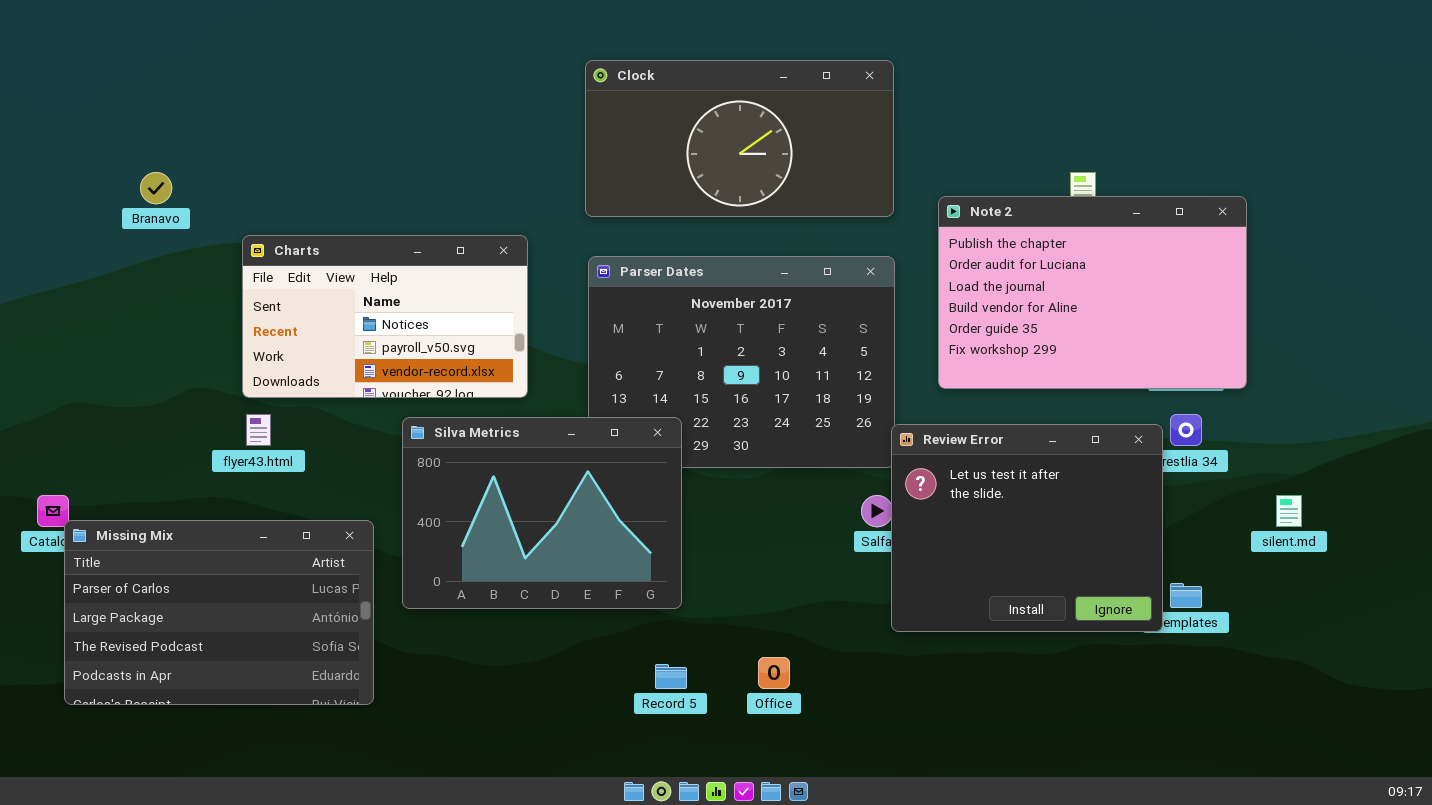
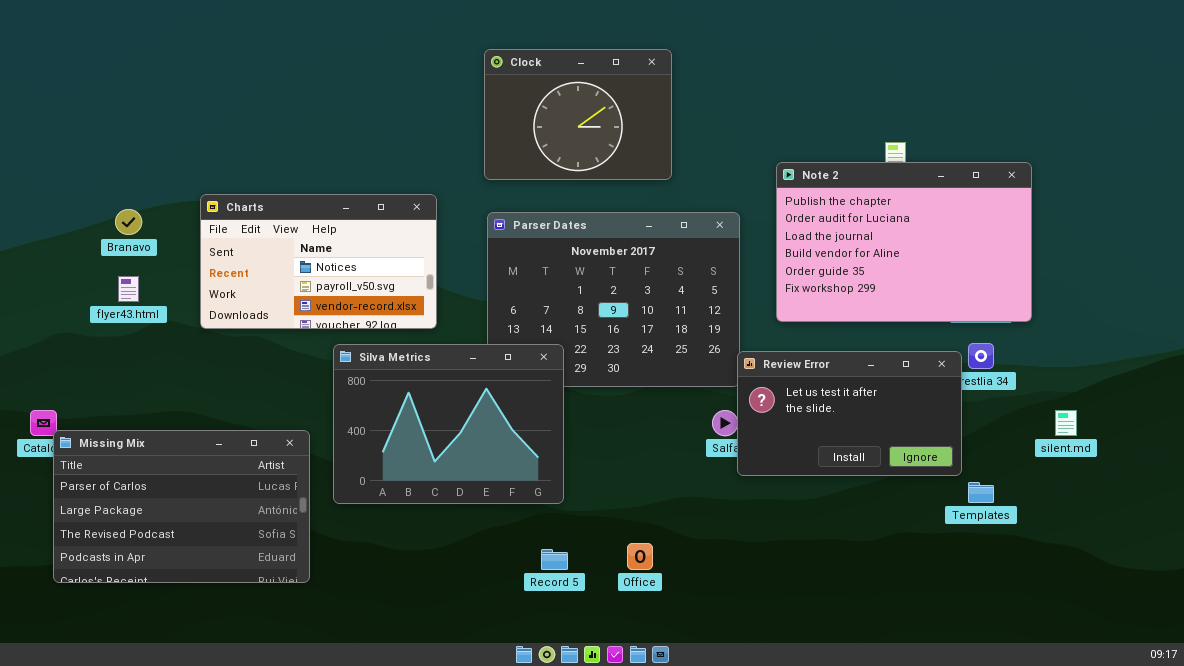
Clock: [585,60,894,217] -> [484,49,672,180], resized
Branavo: [140,172,172,204] -> [115,209,142,235], moved
flyer43.html: [246,414,271,446] -> [118,276,139,302], moved
Review Error: [891,424,1163,632] -> [737,351,962,476], resized

